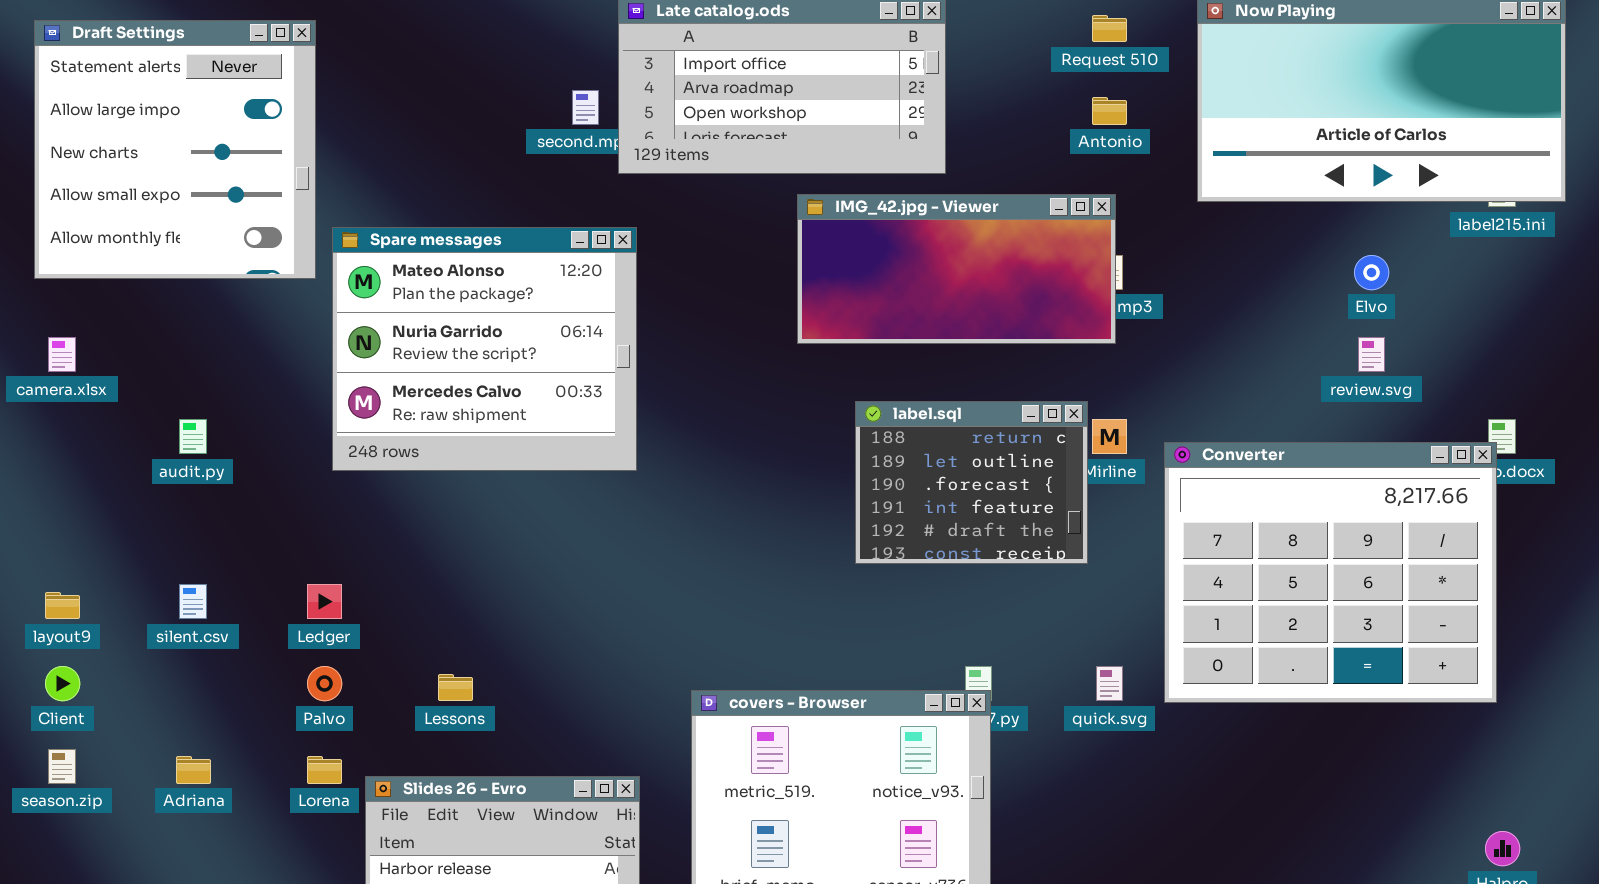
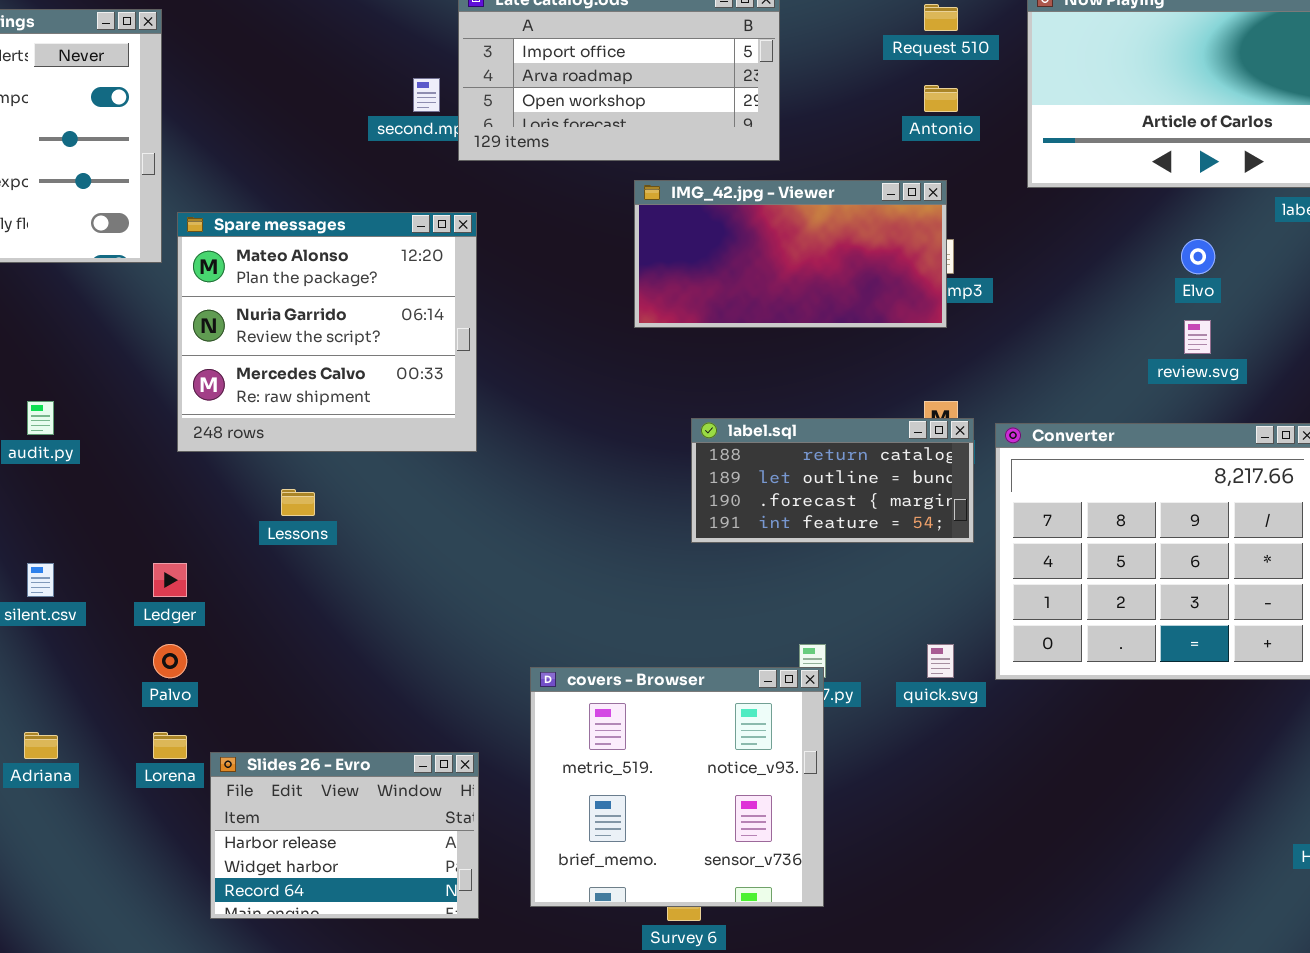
label.sql: [855,401,1088,564] -> [691,418,974,543], resized
Lessons: [438,674,473,701] -> [281,489,315,516], moved

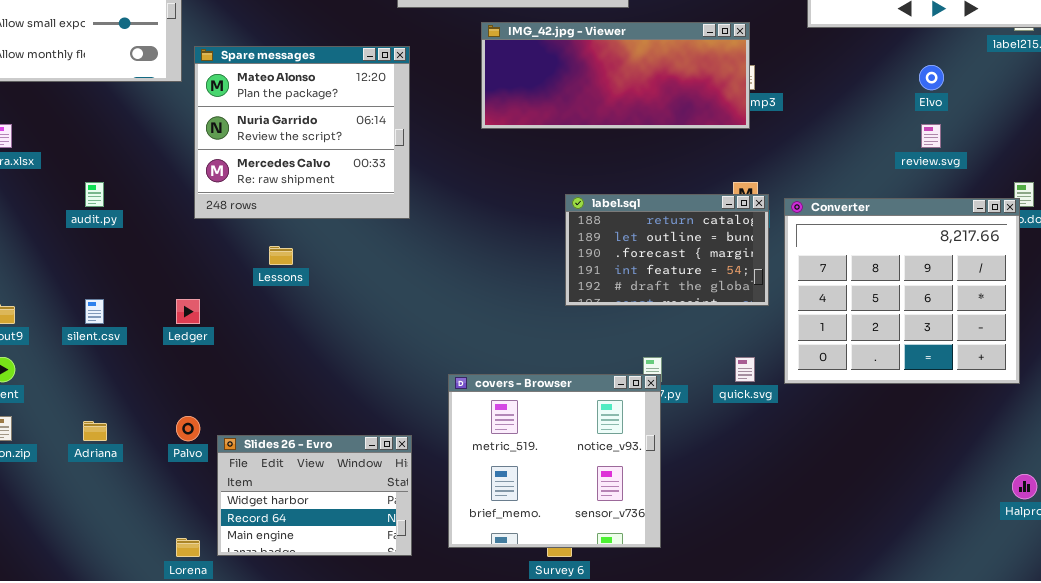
IMG_42.jpg - Viewer: [634,180,947,328] -> [481,22,750,129], resized
label.sql: [691,418,974,543] -> [565,194,769,306], resized
Palvo: [153,644,187,678] -> [176,416,200,441], moved
Lorena: [153,732,187,759] -> [176,538,200,557], moved
Slides 26 - Evro: [210,752,479,919] -> [217,435,412,556], scrolled down 1 row

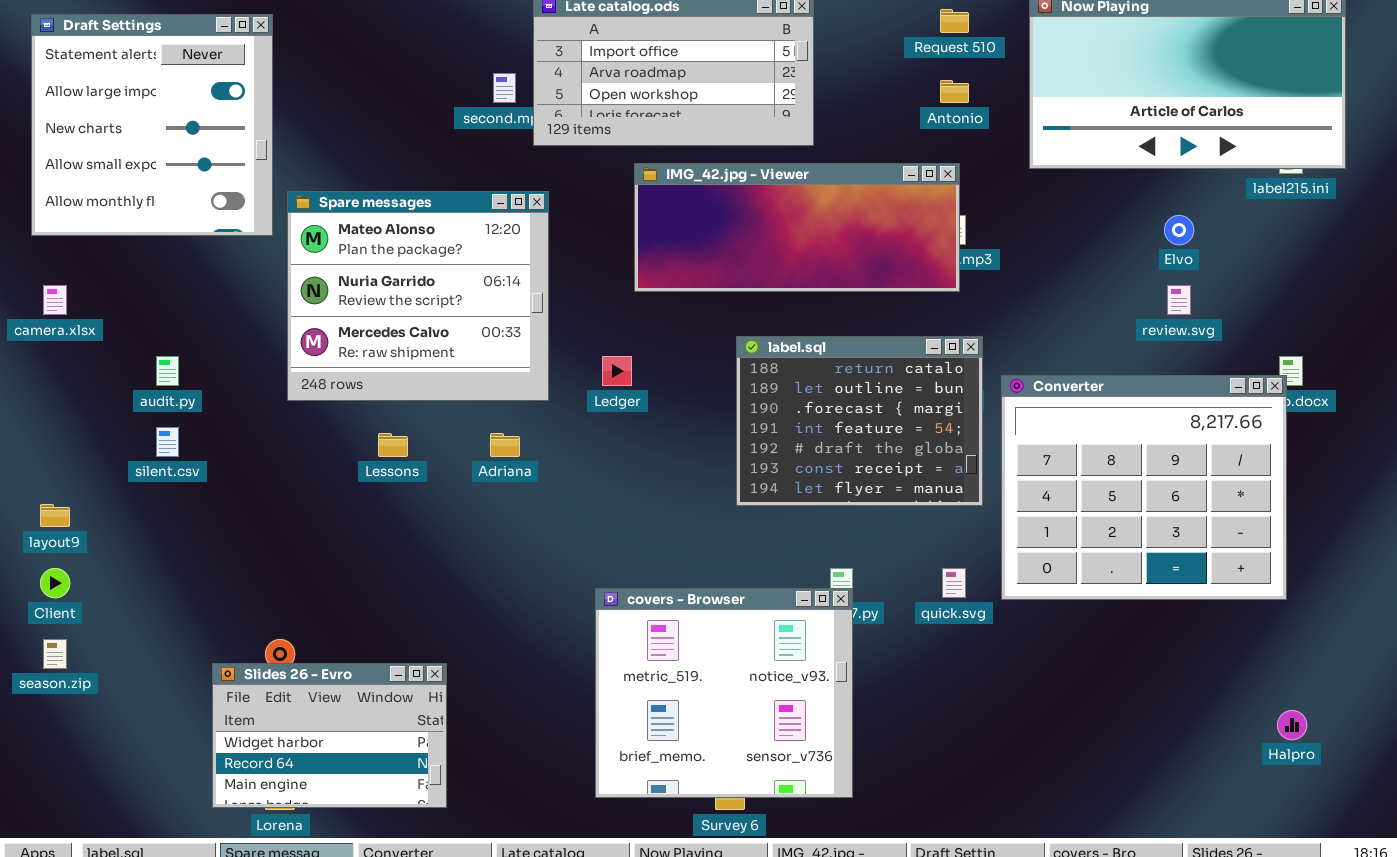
label.sql: [565,194,769,306] -> [736,336,983,506], resized
silent.csv: [85,299,104,324] -> [156,427,179,457], moved
Ledger: [176,299,200,324] -> [602,356,632,386], moved
Adriana: [83,421,107,441] -> [490,433,520,457], moved
Slides 26 - Evro: [217,435,412,556] -> [212,663,447,808], moved

